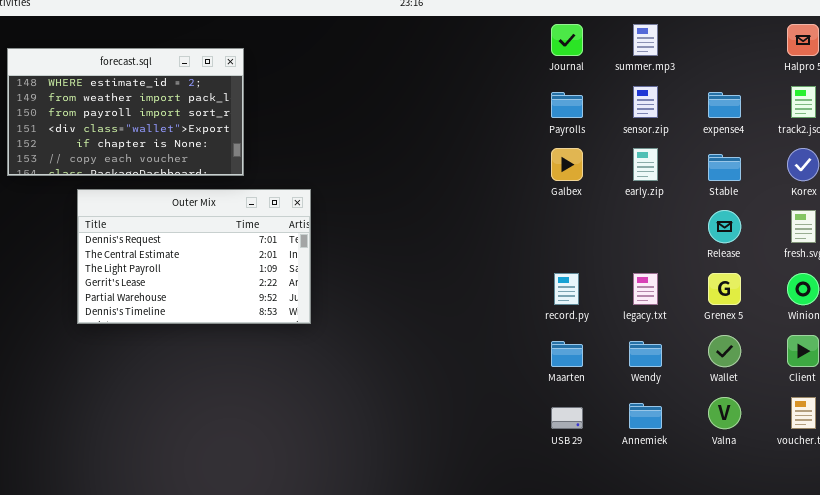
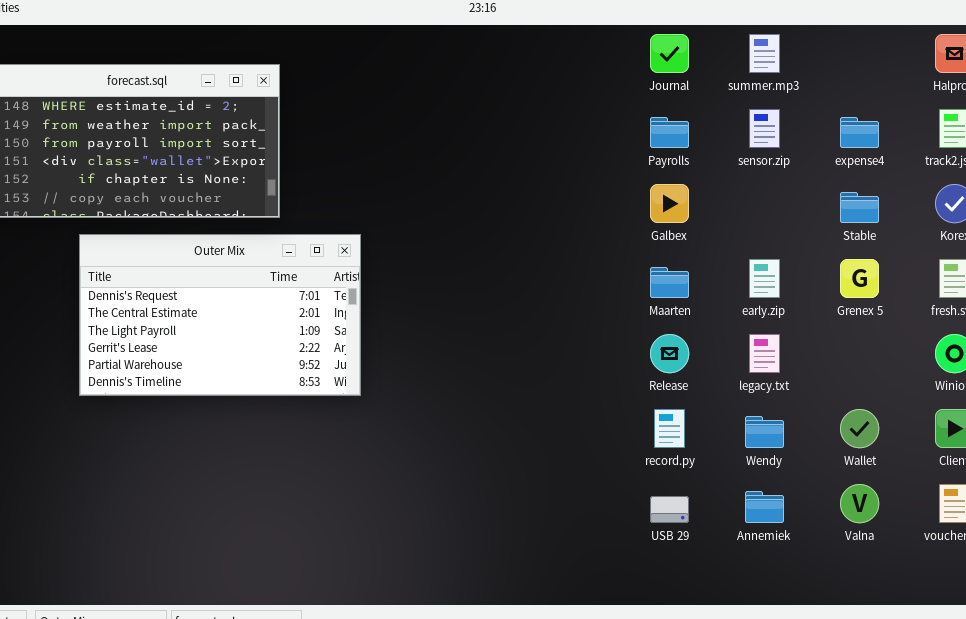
early.zip: [633,148,658,181] -> [749,259,780,298], moved
Release: [708,210,741,243] -> [650,334,689,373], moved
record.py: [554,273,579,305] -> [654,409,685,448], moved
Grenex 5: [708,273,741,305] -> [840,259,879,298], moved
Maarten: [551,341,583,367] -> [650,267,689,298], moved

